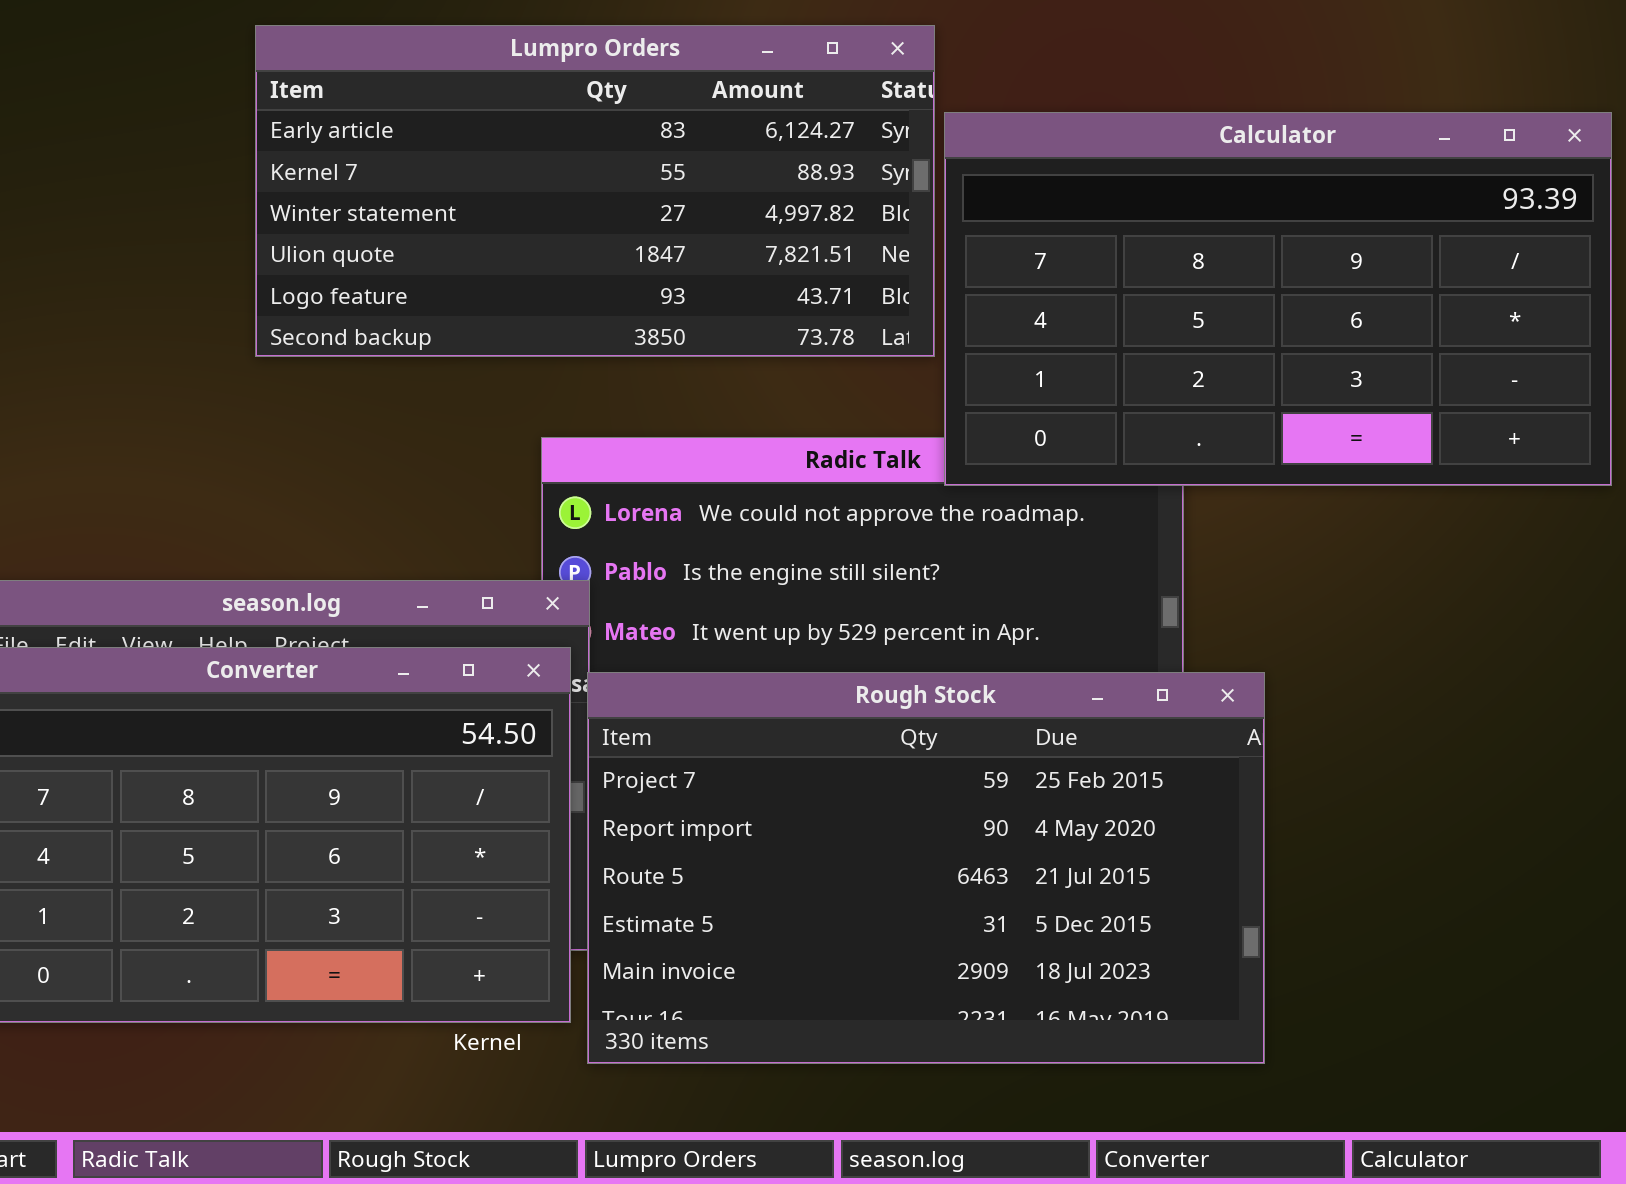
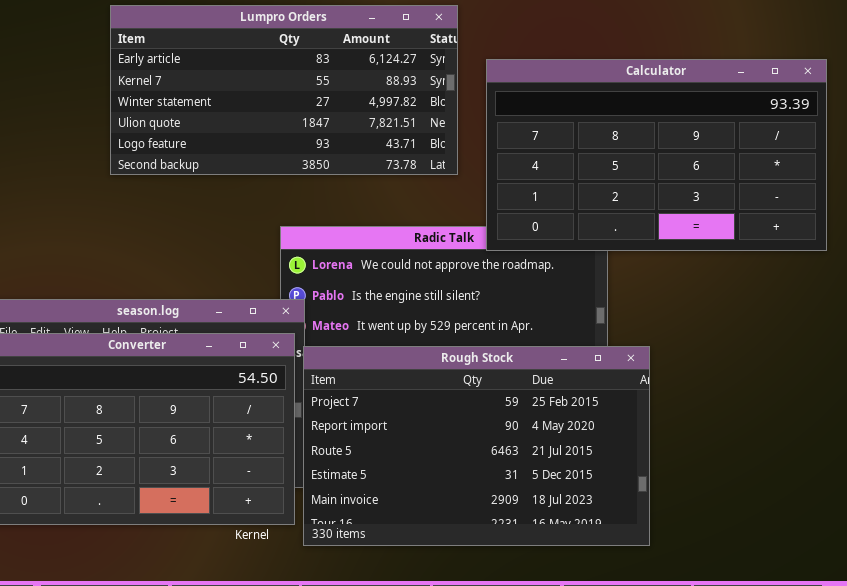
Lumpro Orders: [255,25,935,357] -> [110,5,458,175], moved

